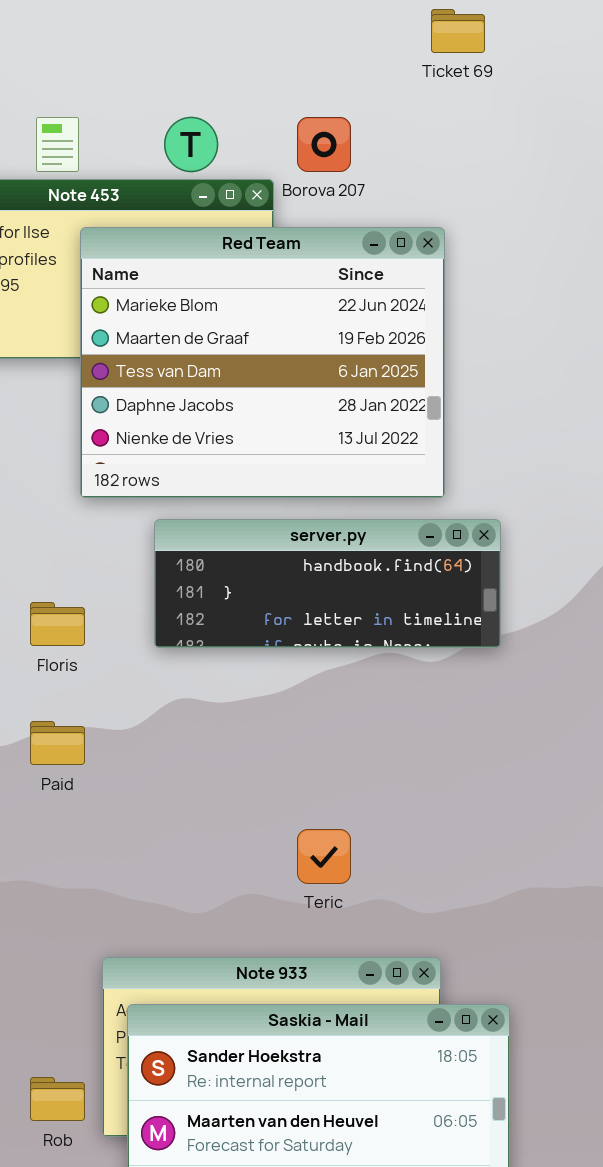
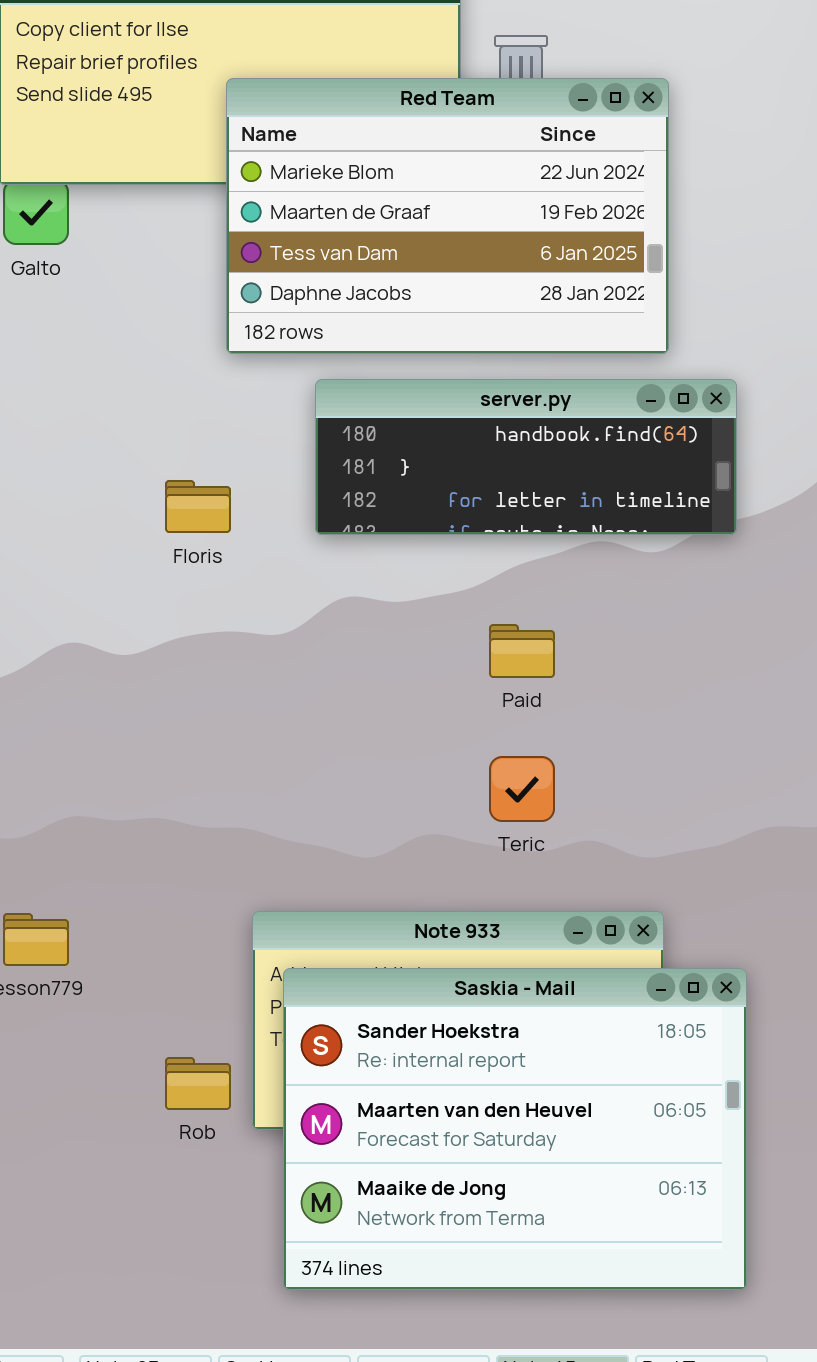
Red Team: [80,227,445,498] -> [226,78,669,354], resized
Paid: [30,721,85,765] -> [489,624,555,678], moved

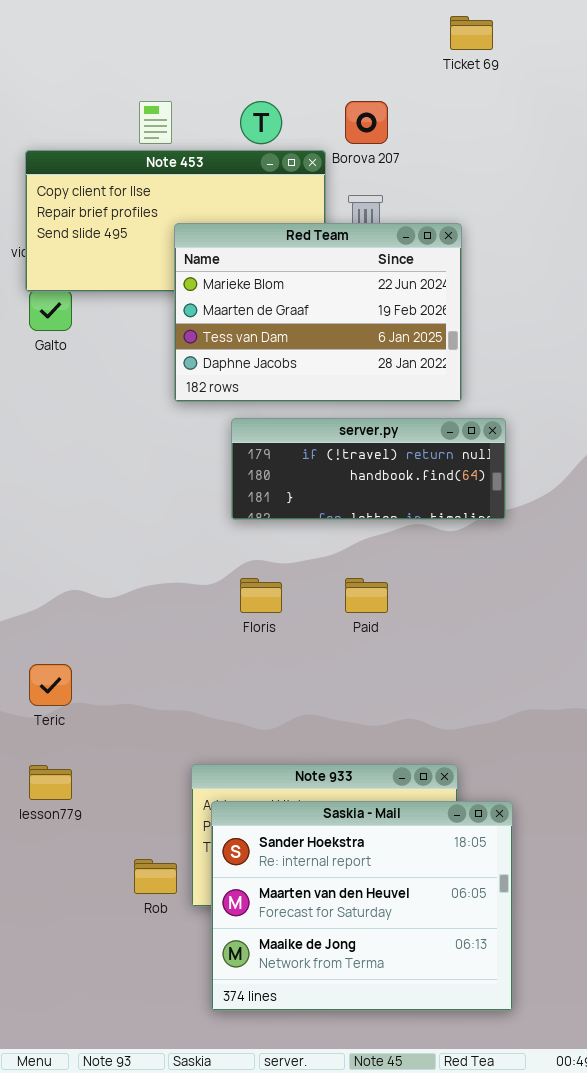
server.py: [315,379,737,535] -> [231,418,506,520], scrolled up 1 row
Floris: [165,480,231,533] -> [240,578,282,613], moved
Teric: [489,756,555,822] -> [29,664,72,706], moved

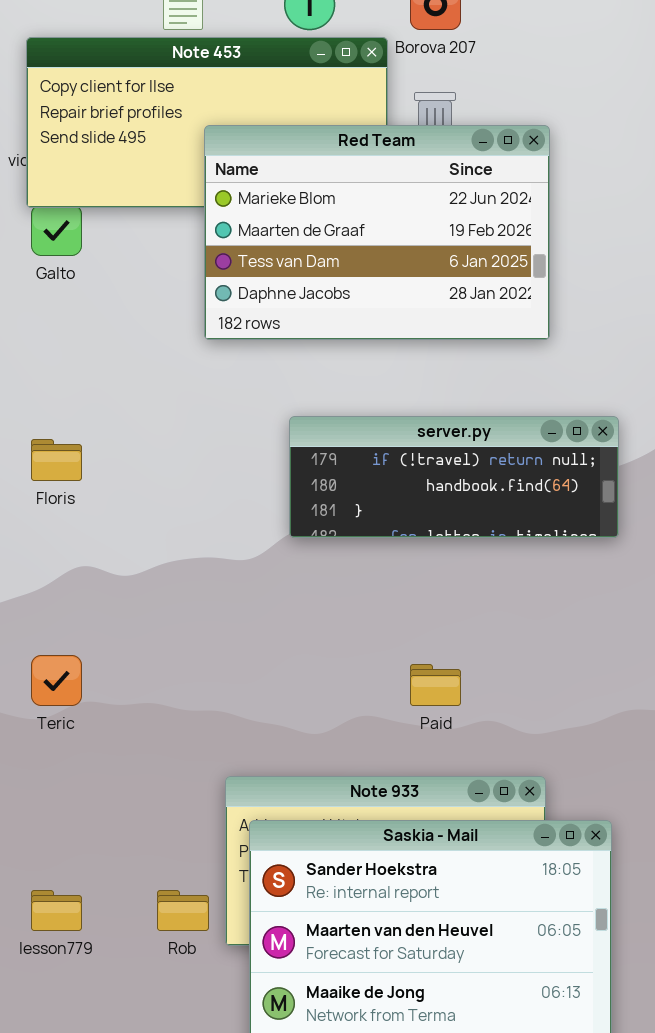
server.py: [231,418,506,520] -> [289,416,619,538], moved
Floris: [240,578,282,613] -> [31,439,82,481], moved
Paid: [345,578,388,613] -> [410,664,461,706], moved
lesson779: [29,765,72,800] -> [31,890,82,931], moved

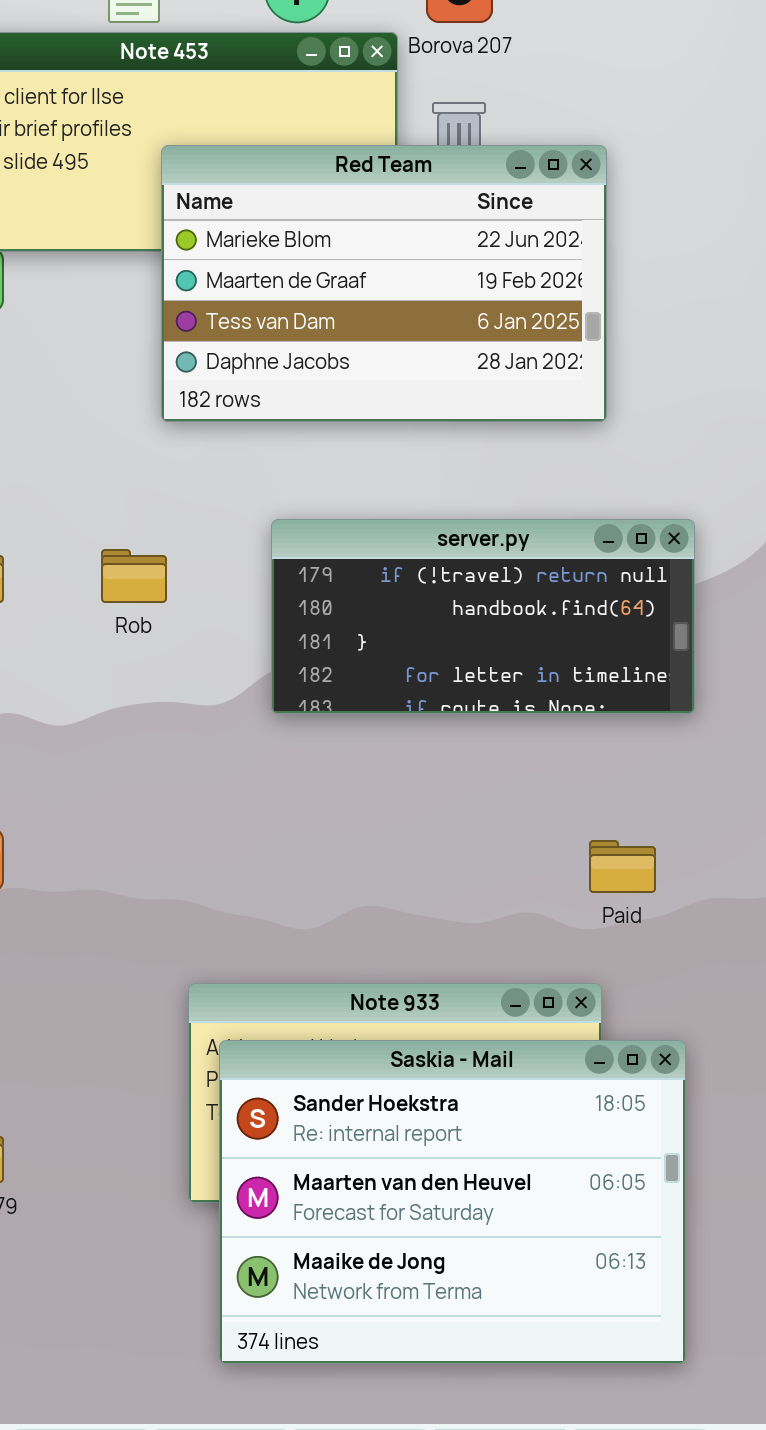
server.py: [289,416,619,538] -> [271,519,695,714], resized
Paid: [410,664,461,706] -> [589,840,656,893], moved
Rob: [157,890,209,931] -> [101,549,167,603], moved

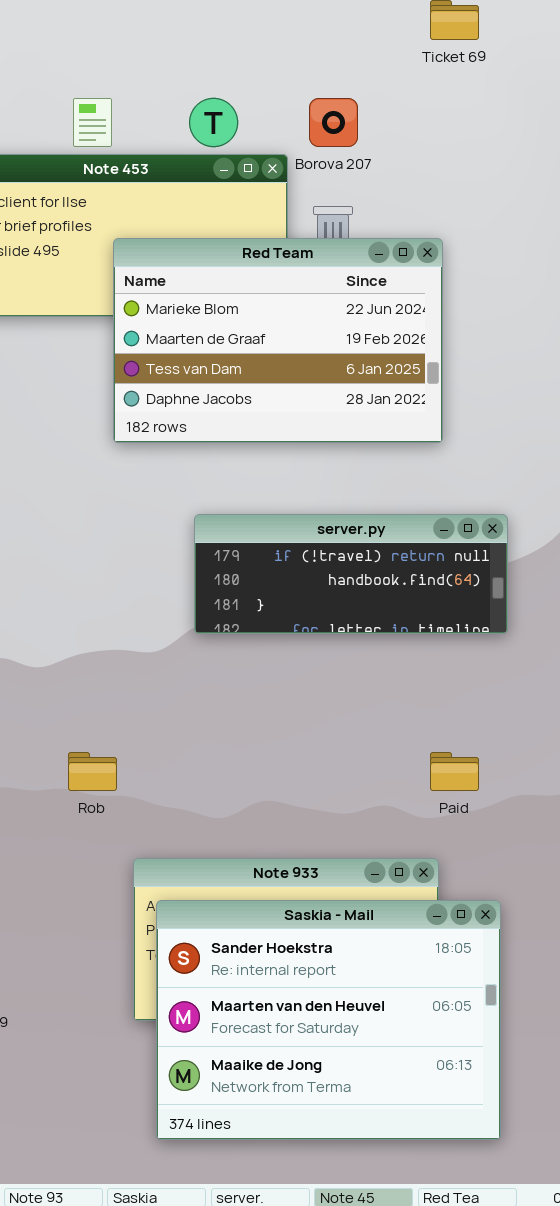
server.py: [271,519,695,714] -> [194,514,508,634], resized
Rob: [101,549,167,603] -> [68,752,117,791], moved

